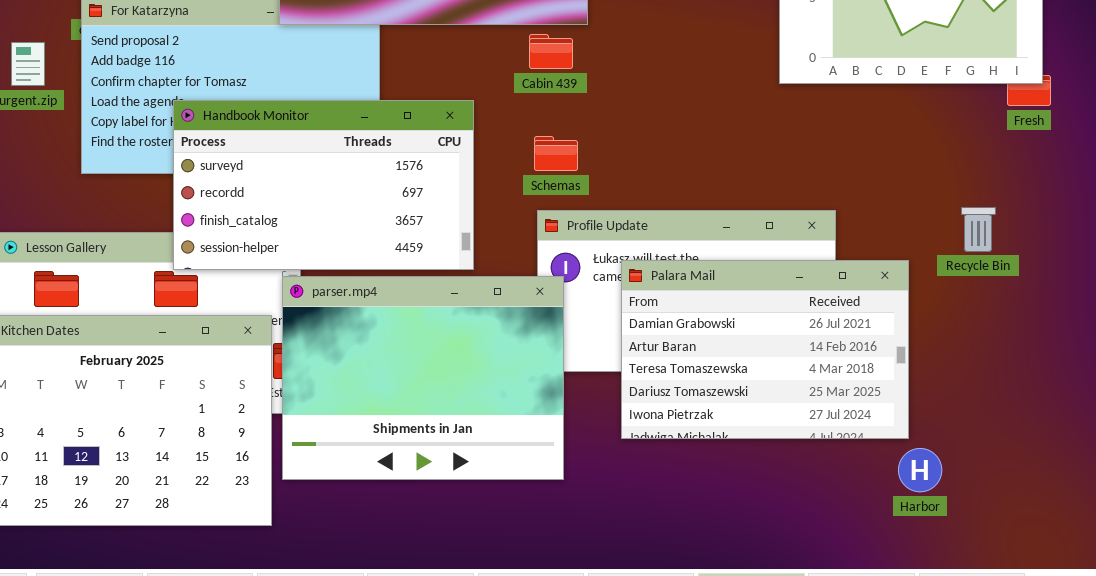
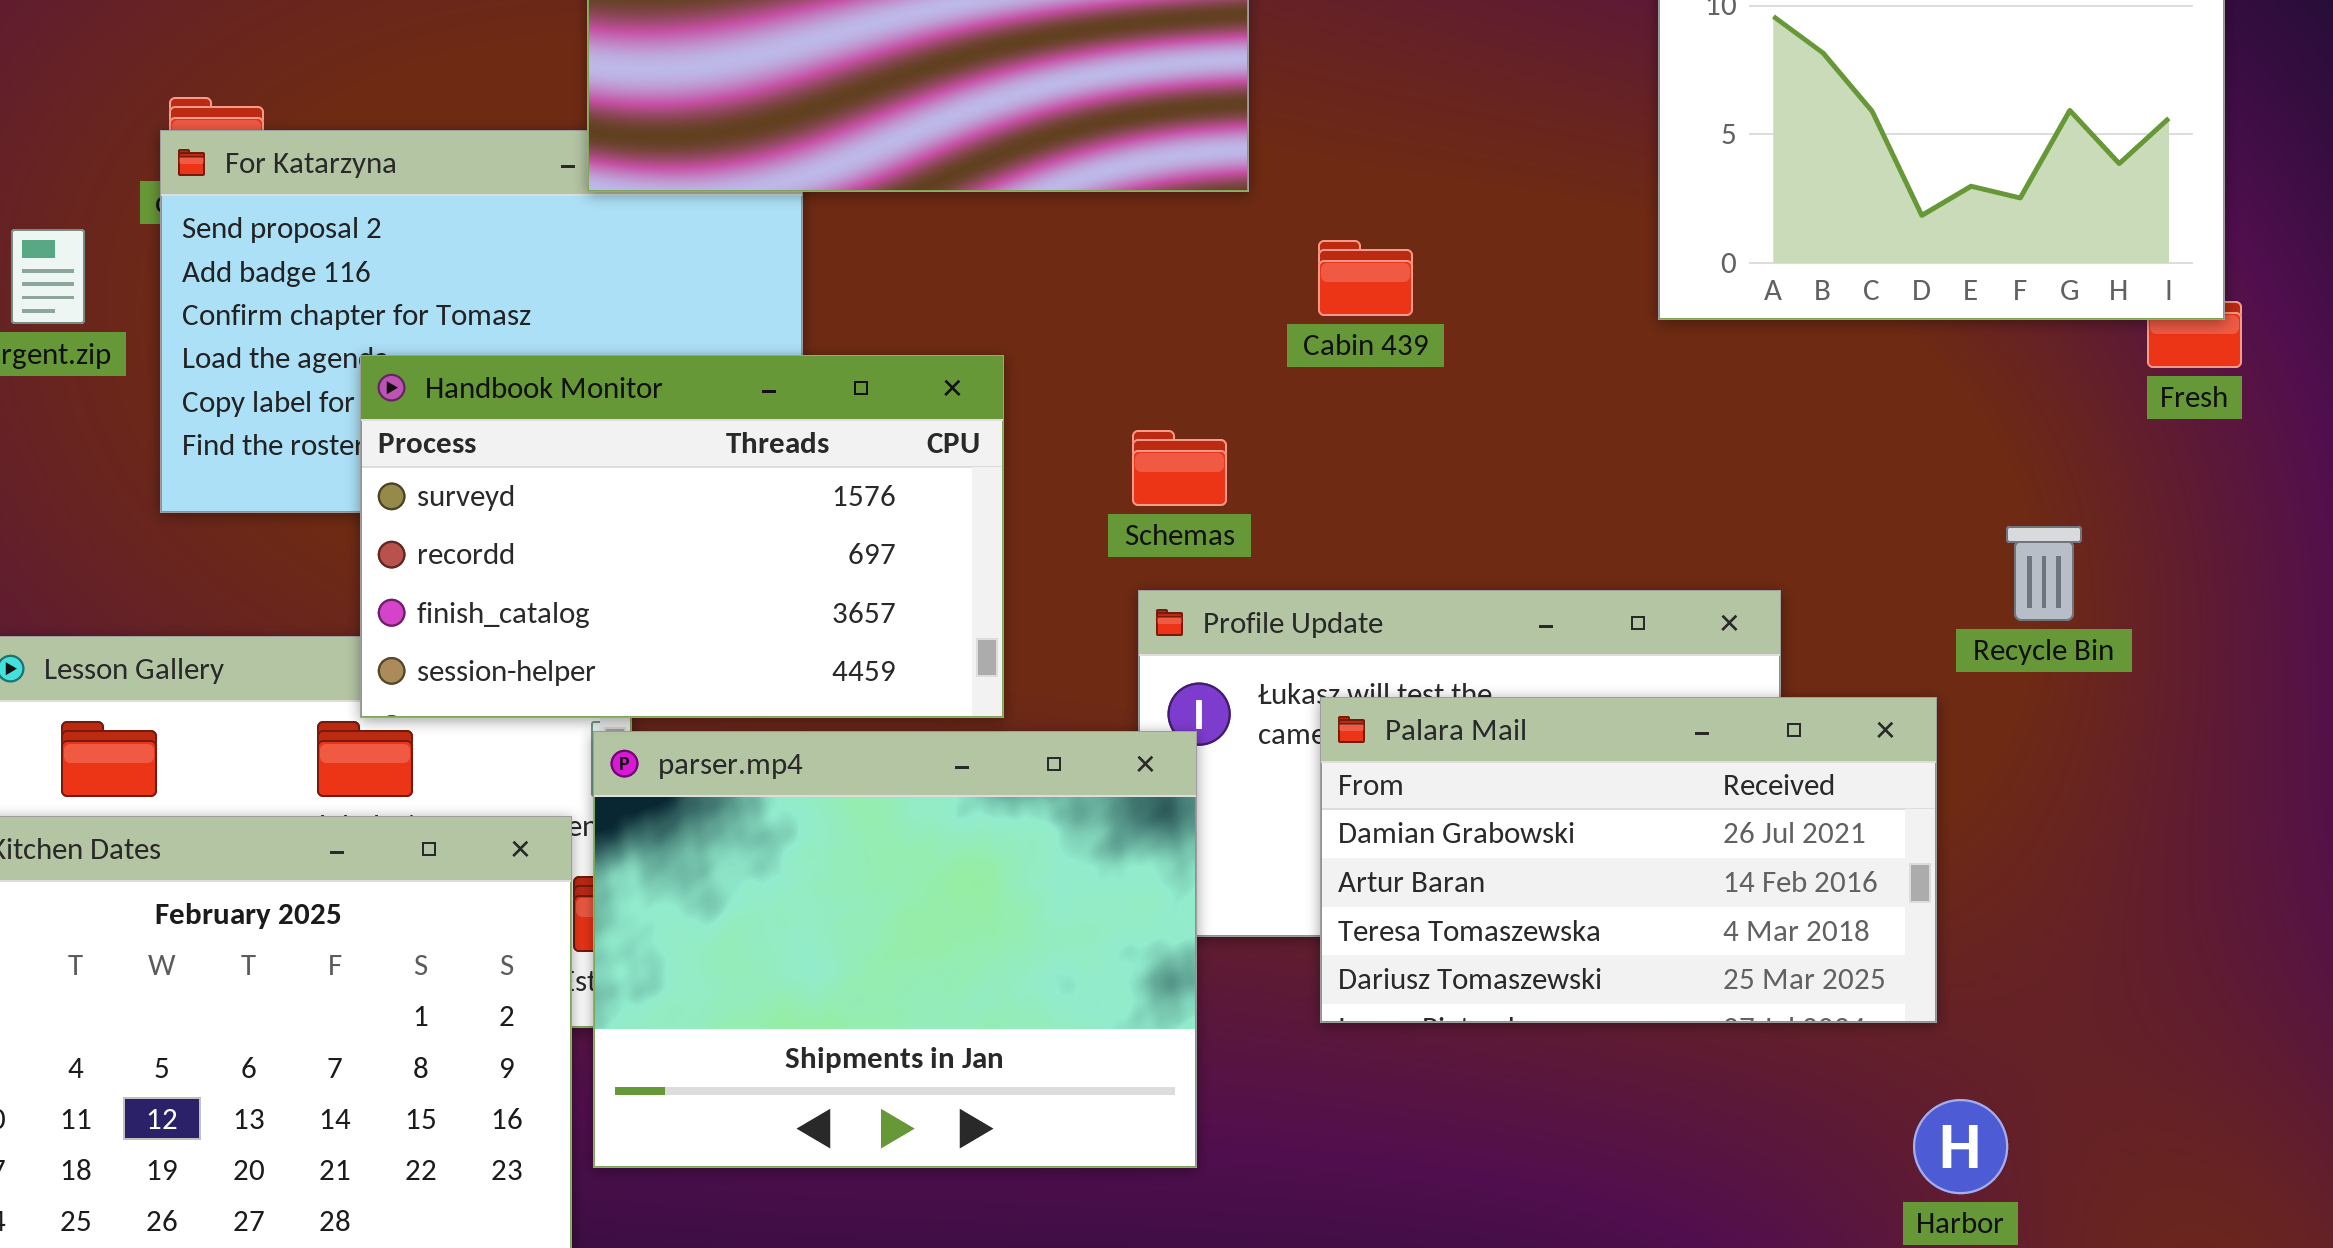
Cabin 439: [529,34,573,69] -> [1318,240,1413,316], moved
Recycle Bin: [961,207,996,252] -> [2006,526,2082,621], moved
Palara Mail: [621,260,909,439] -> [1320,697,1937,1023], resized

